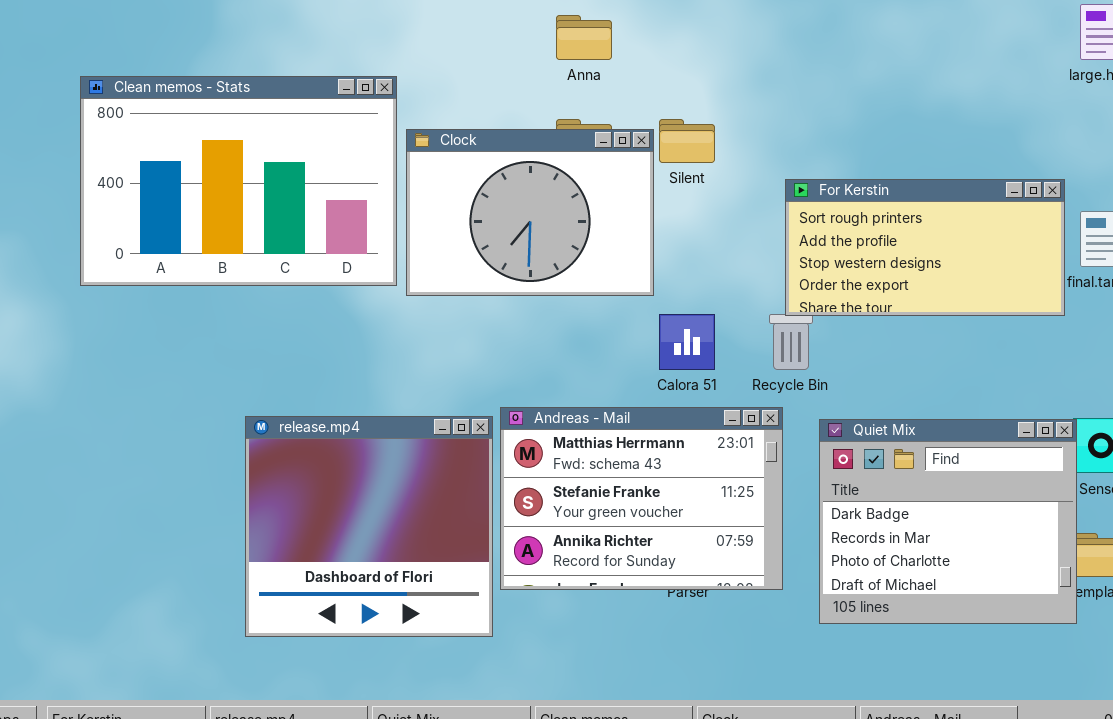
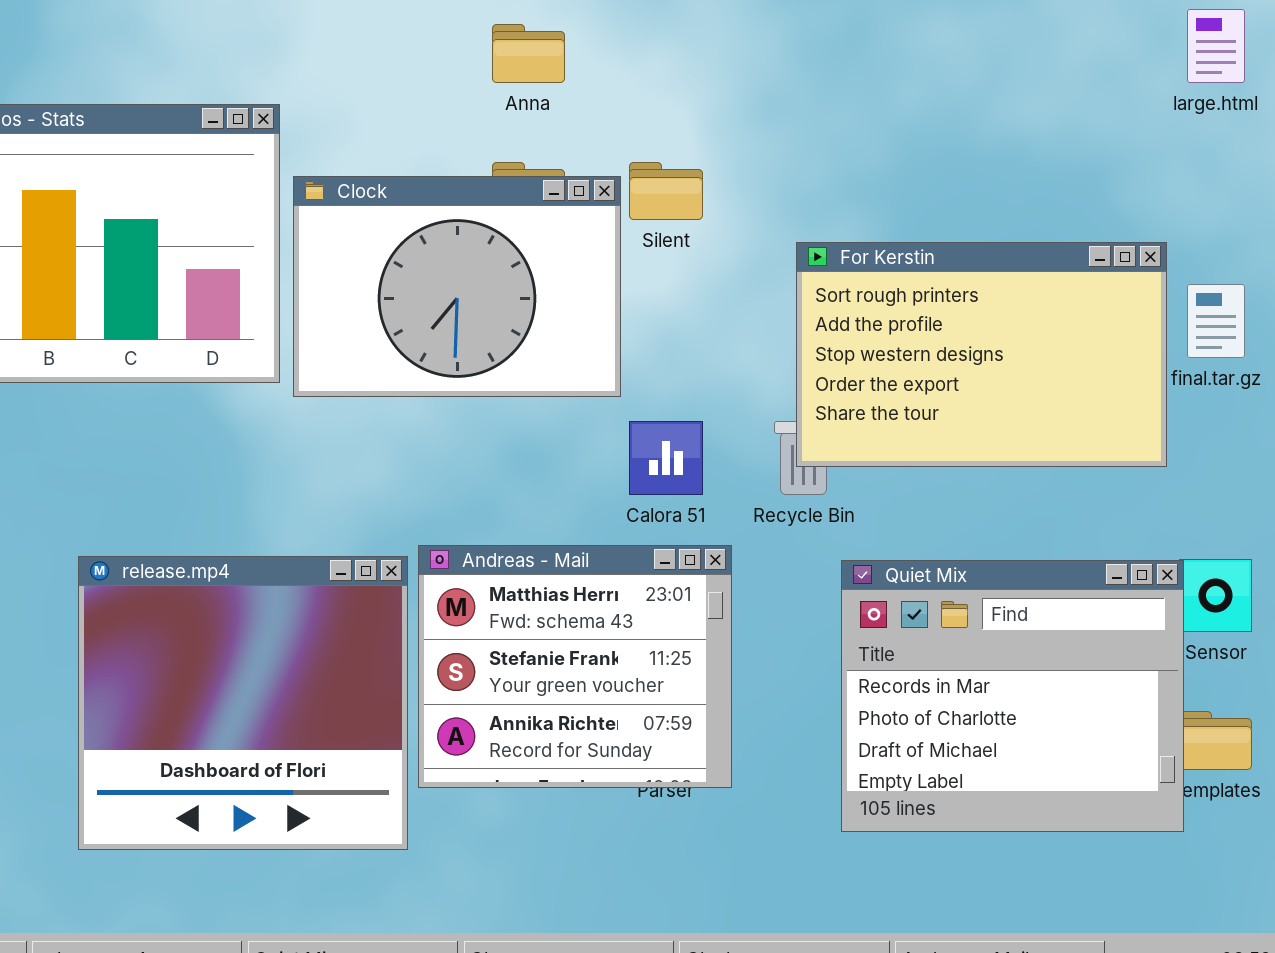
For Kerstin: [785,179,1065,316] -> [796,242,1167,467], resized
Andreas - Mail: [500,407,783,590] -> [418,545,732,788], resized
Quiet Mix: [819,419,1077,624] -> [841,560,1184,832], scrolled down 1 row

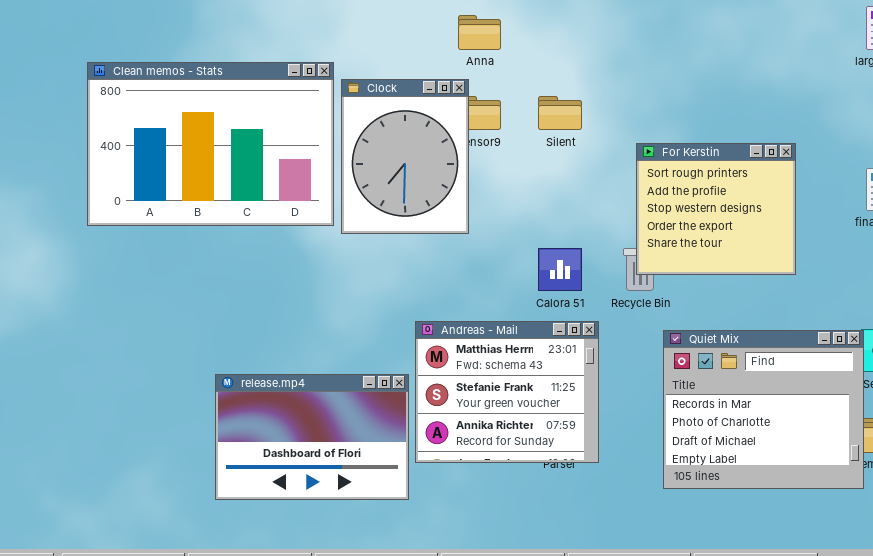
Clock: [293,176,621,397] -> [341,79,469,234], resized
For Kerstin: [796,242,1167,467] -> [636,143,796,275], resized
release.mp4: [78,556,408,850] -> [215,374,409,500], resized

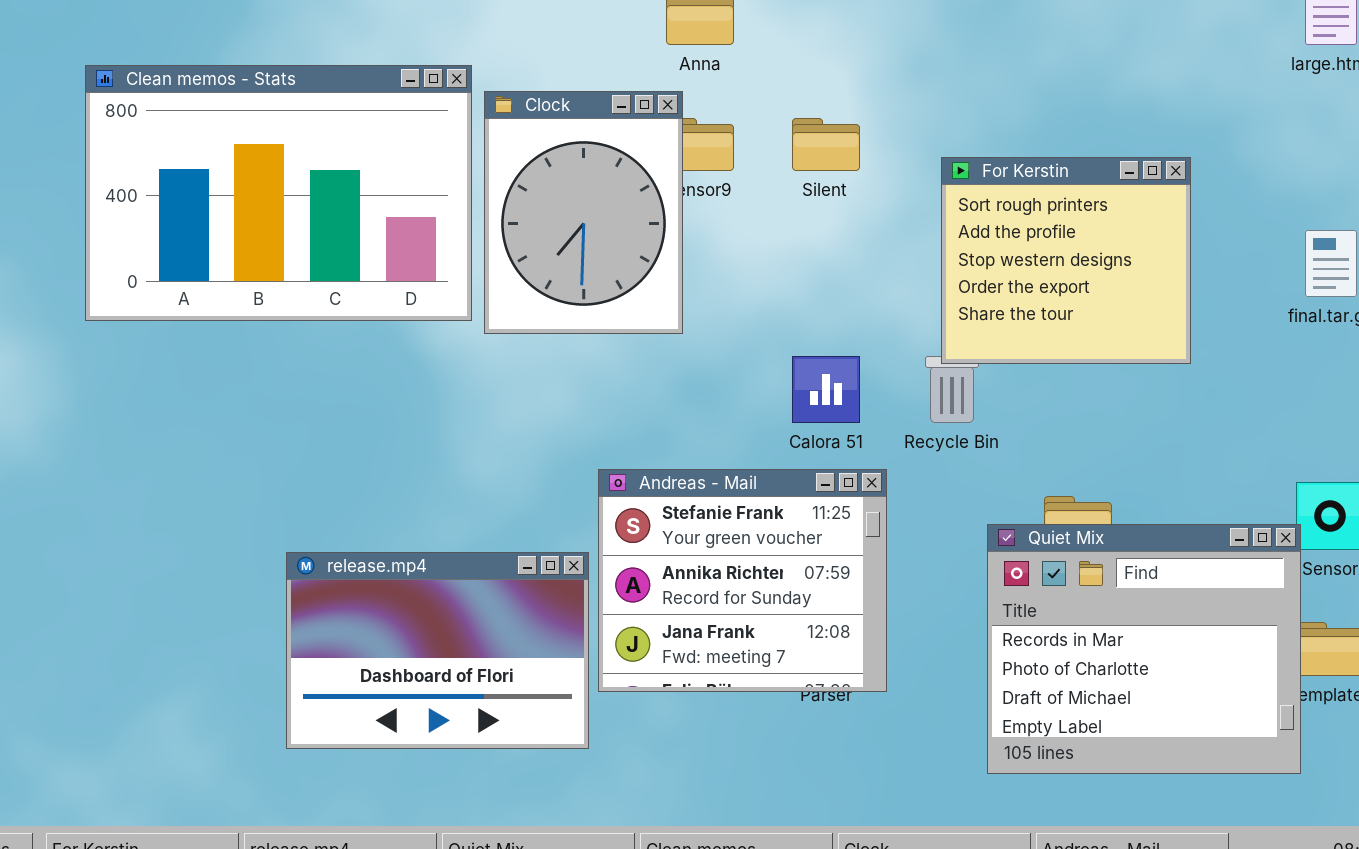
For Kerstin: [636,143,796,275] -> [941,157,1191,364], moved
Andreas - Mail: [415,321,599,463] -> [598,469,887,692], scrolled down 1 row
Quiet Mix: [663,330,864,489] -> [987,524,1301,774], moved

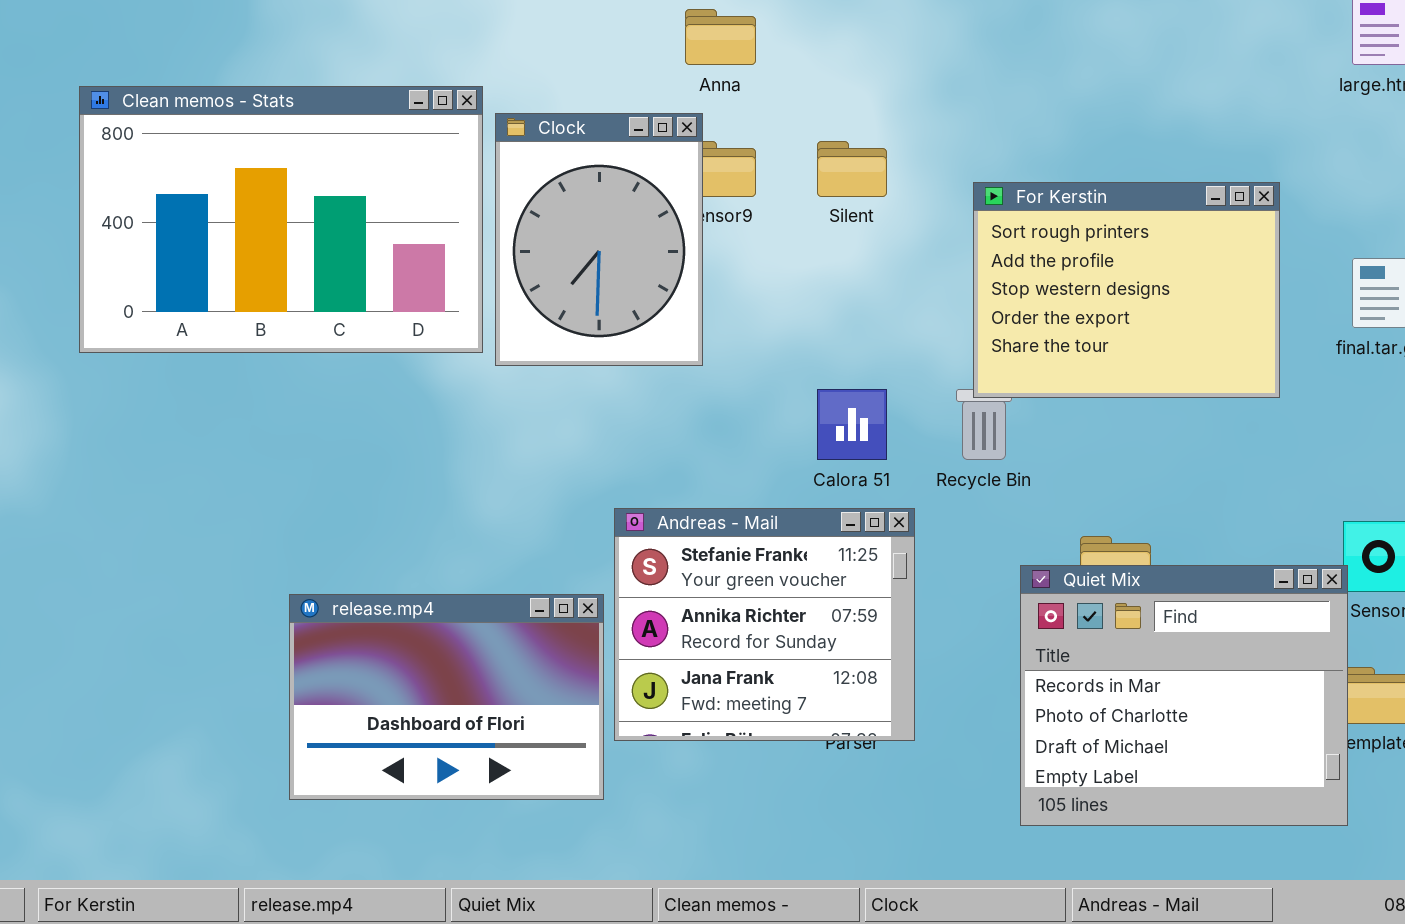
For Kerstin: [941,157,1191,364] -> [973,182,1280,398], resized

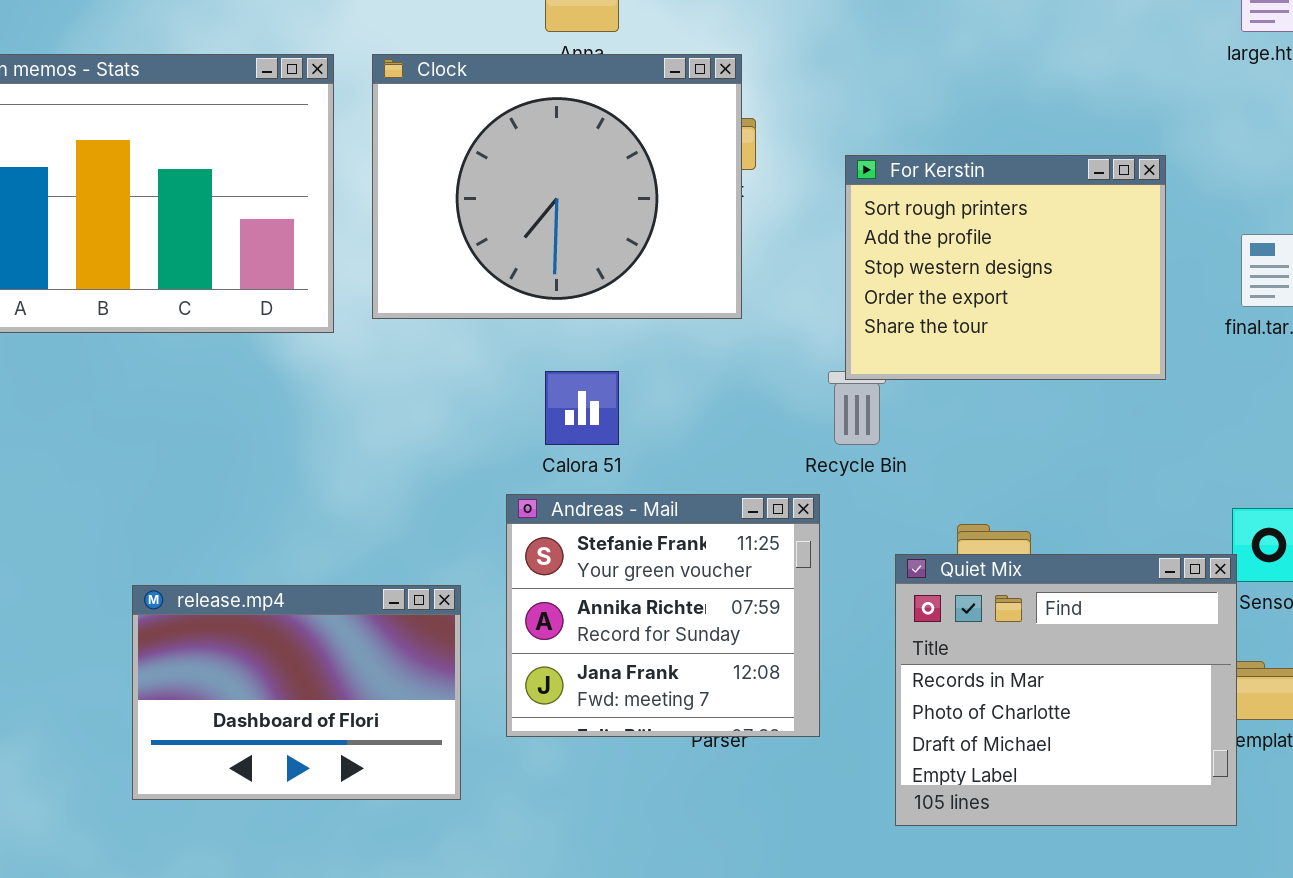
Clock: [495,113,703,366] -> [372,54,742,319], moved, resized
Calora 51: [817,389,887,460] -> [545,371,619,445], moved
Andreas - Mail: [614,508,915,741] -> [506,494,820,737], moved

